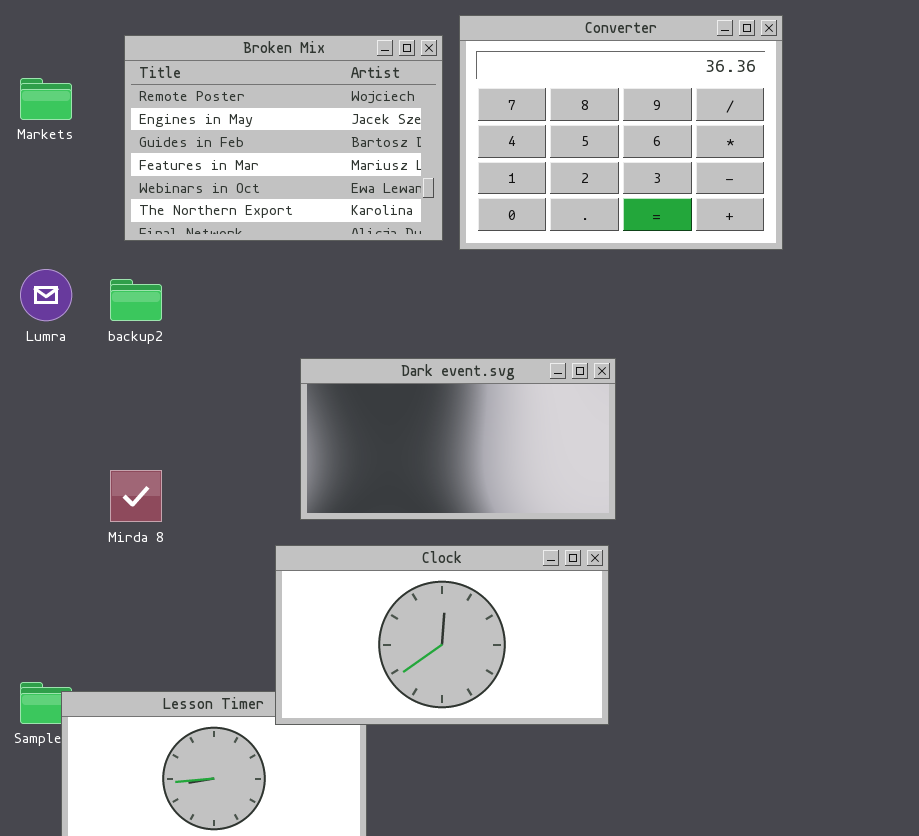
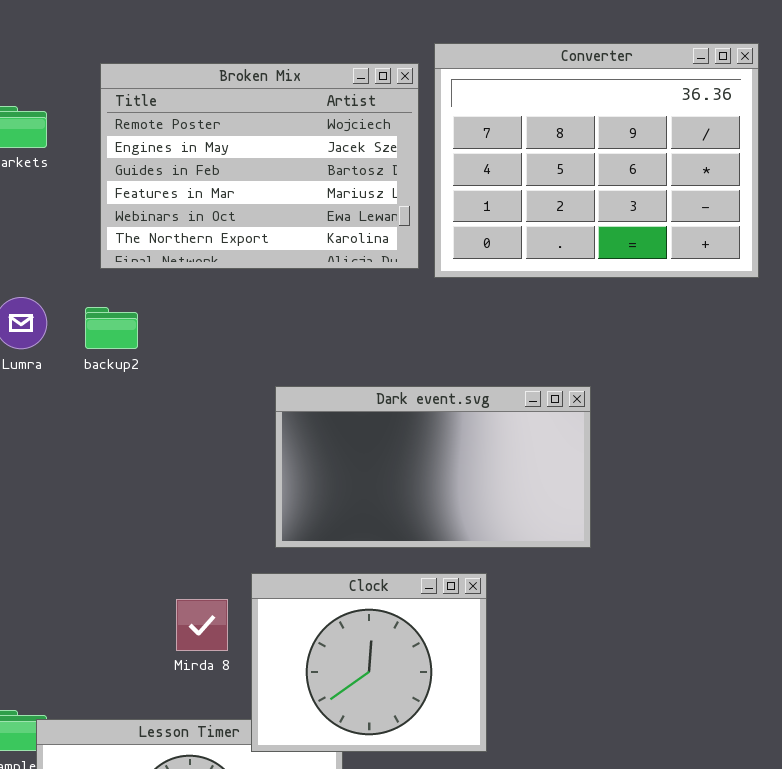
Mirda 8: [110,470,162,522] -> [176,599,228,651], moved
Clock: [275,545,609,725] -> [251,573,487,752], resized

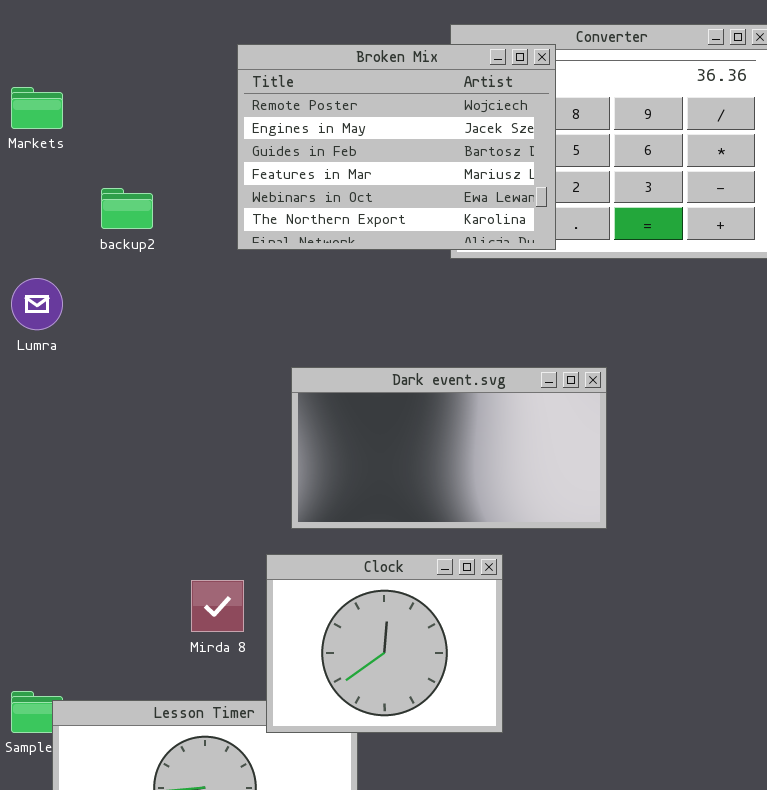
Broken Mix: [100,63,419,269] -> [237,44,556,250], moved
backup2: [85,307,138,349] -> [101,188,153,229], moved

